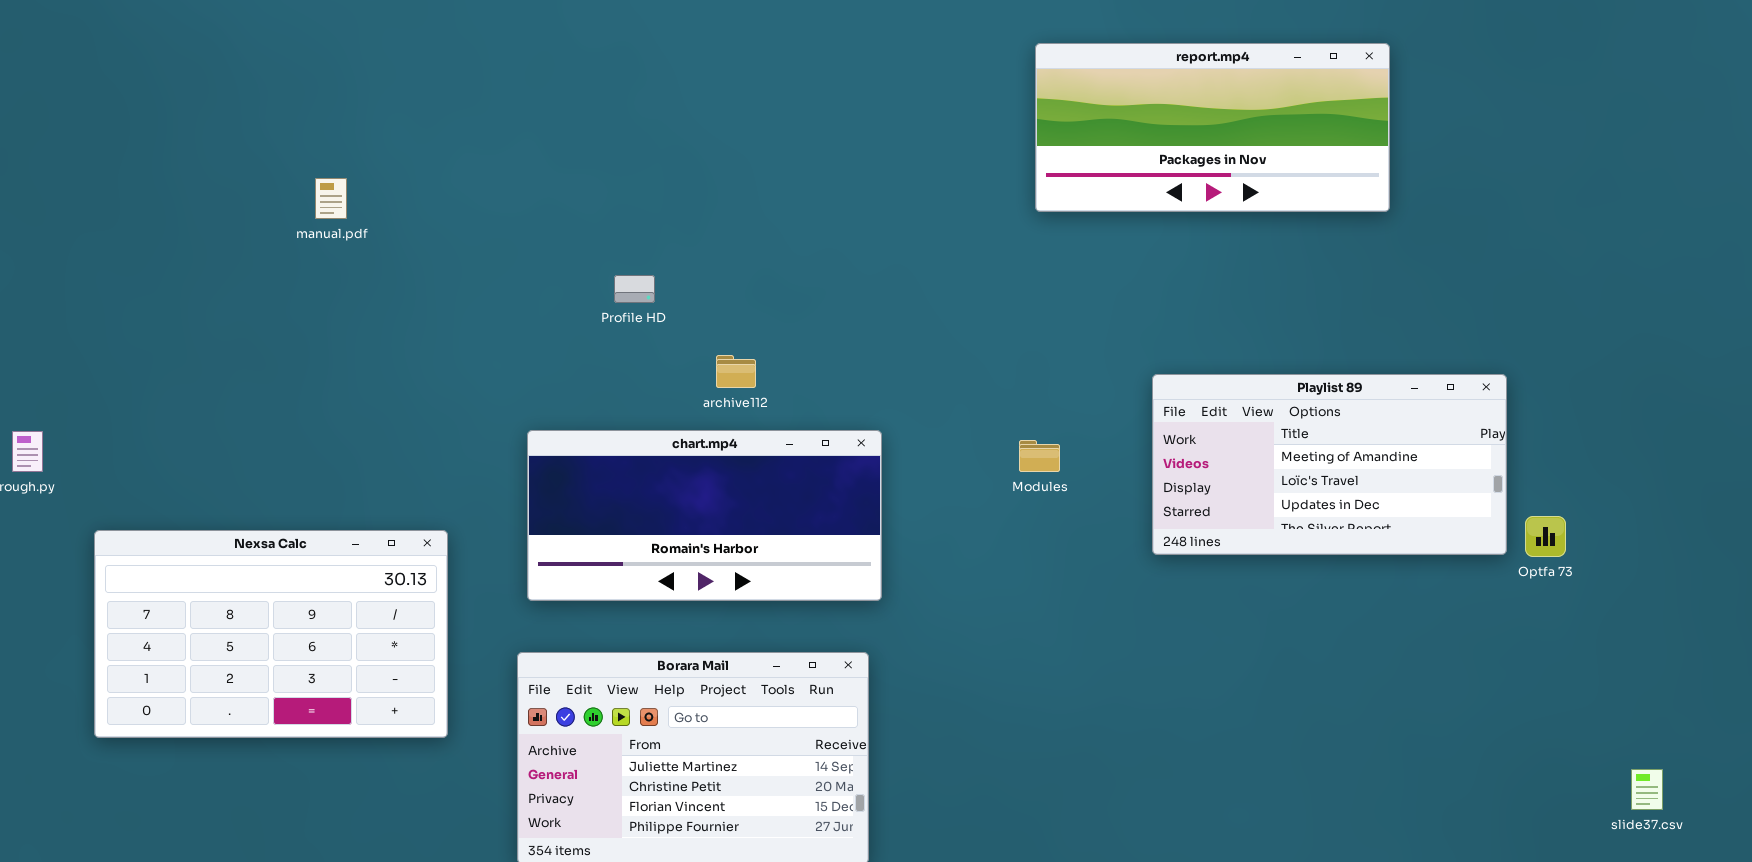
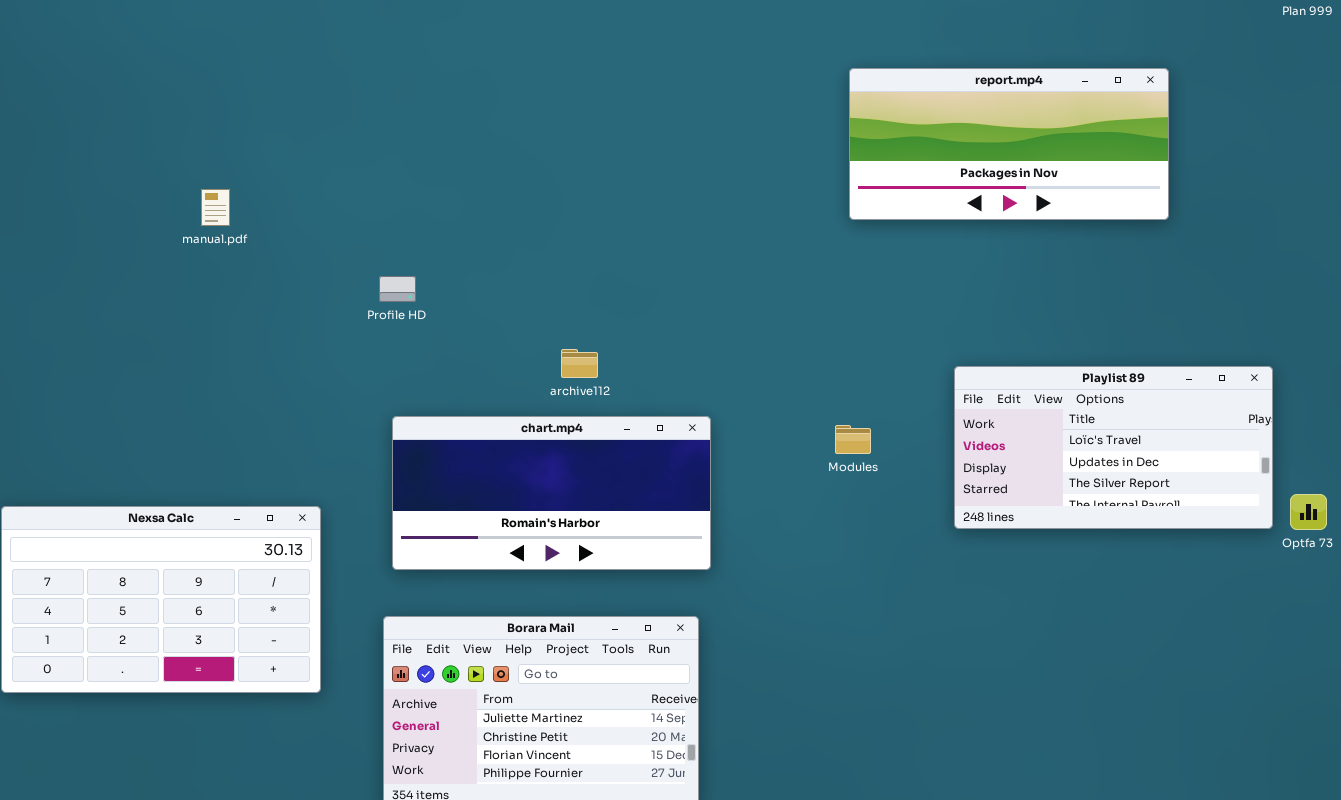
Profile HD: [614,275,655,303] -> [379,276,416,302], moved
Playlist 89: [1152,374,1507,555] -> [954,366,1273,529], scrolled down 1 row

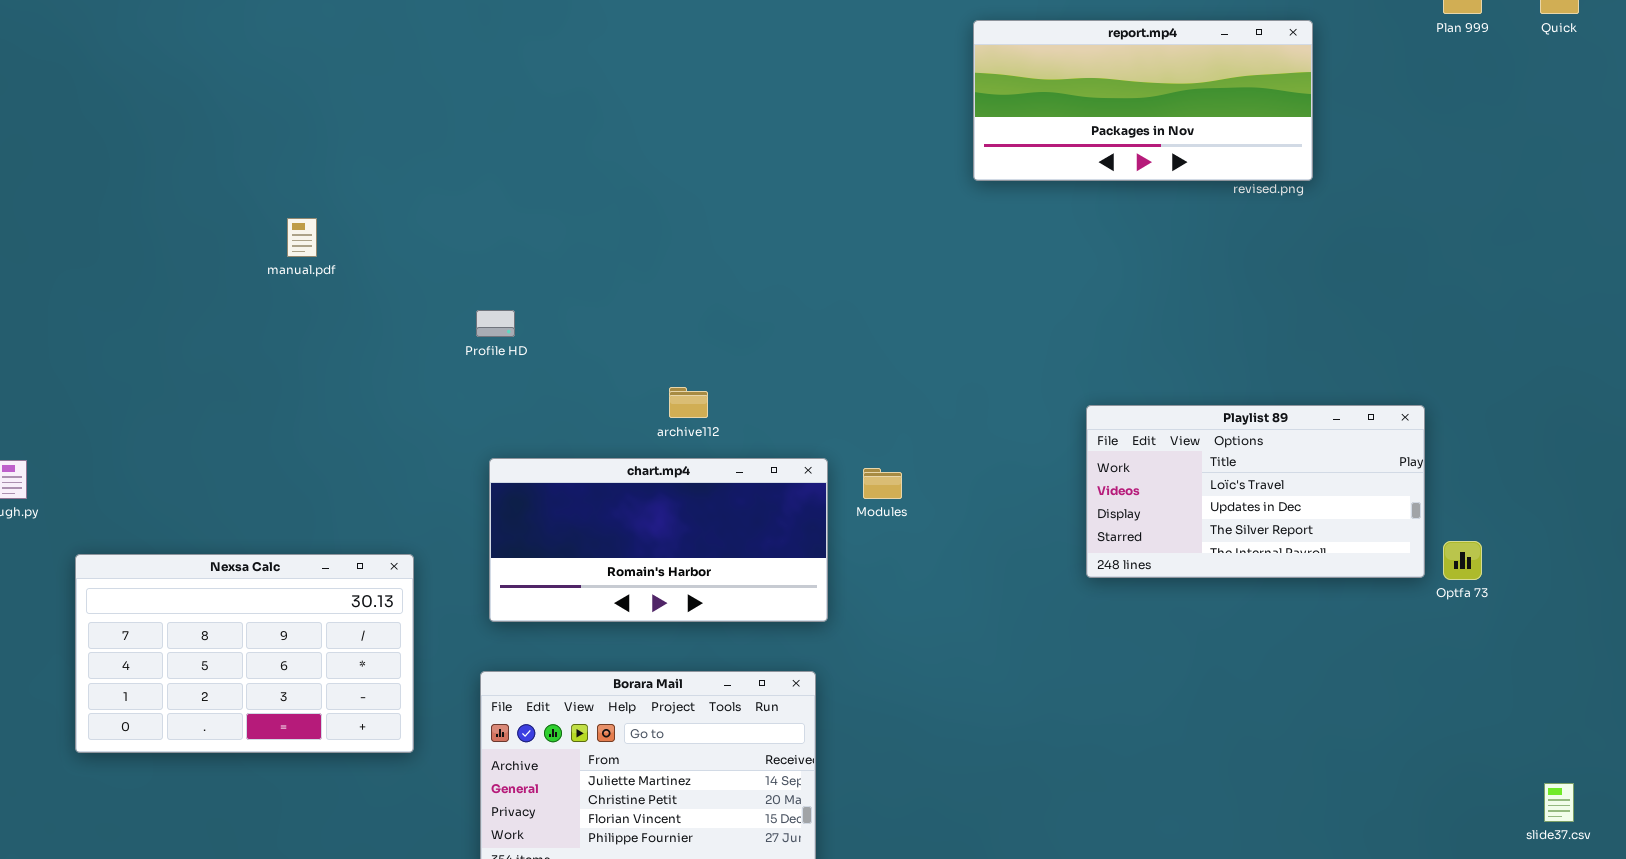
report.mp4: [849,68,1169,220] -> [973,20,1313,181], moved
Modules: [835,425,871,454] -> [863,468,902,499], moved

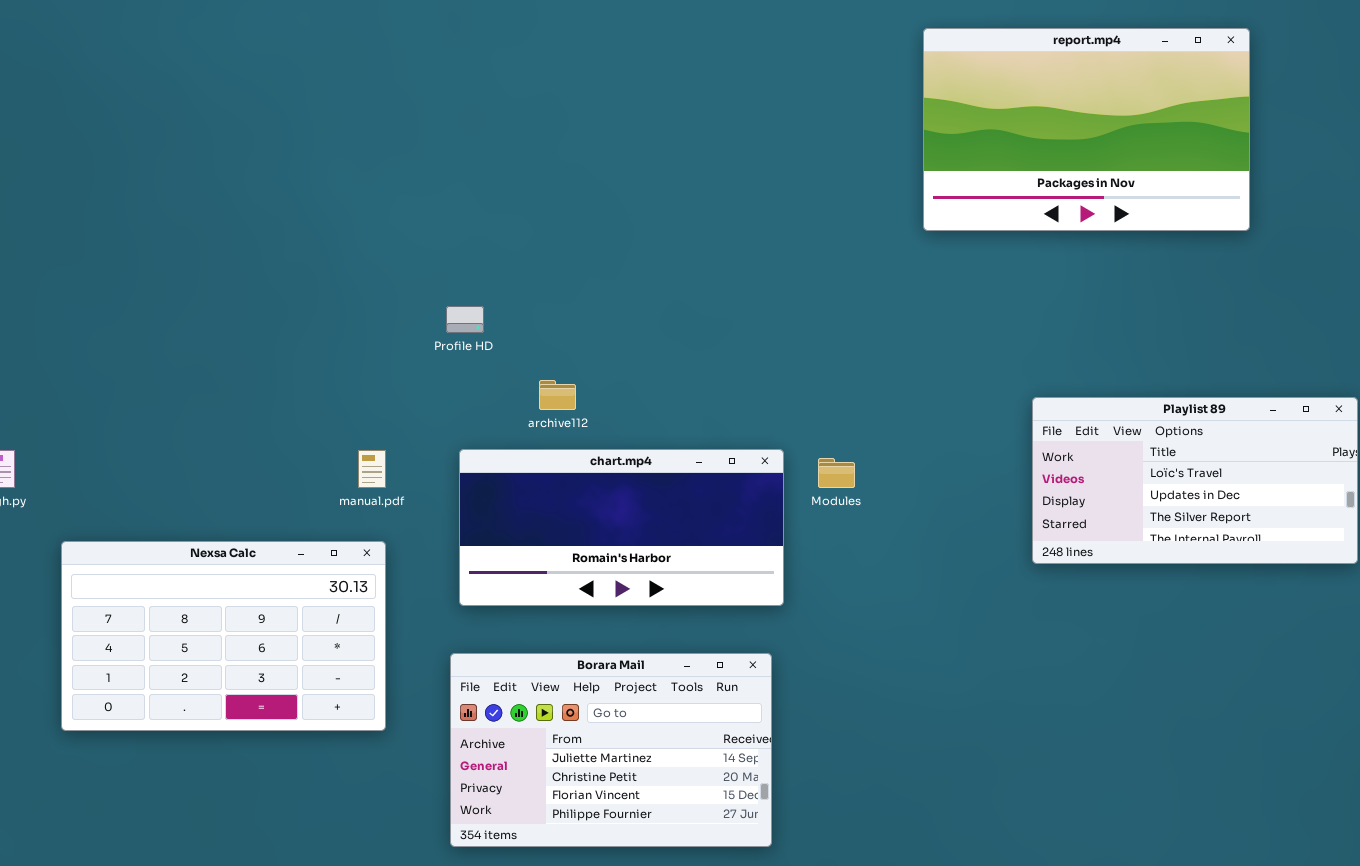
report.mp4: [973,20,1313,181] -> [923,28,1250,231], resized
manual.pdf: [287,218,317,257] -> [358,450,386,488], moved
archive112: [669,387,708,418] -> [539,380,576,410], moved

